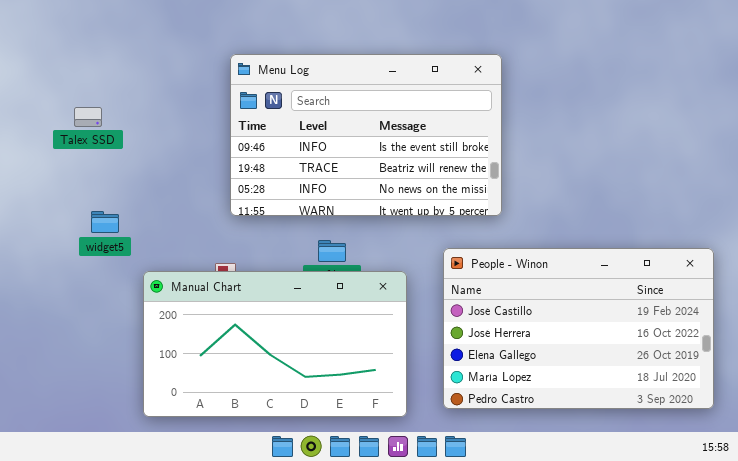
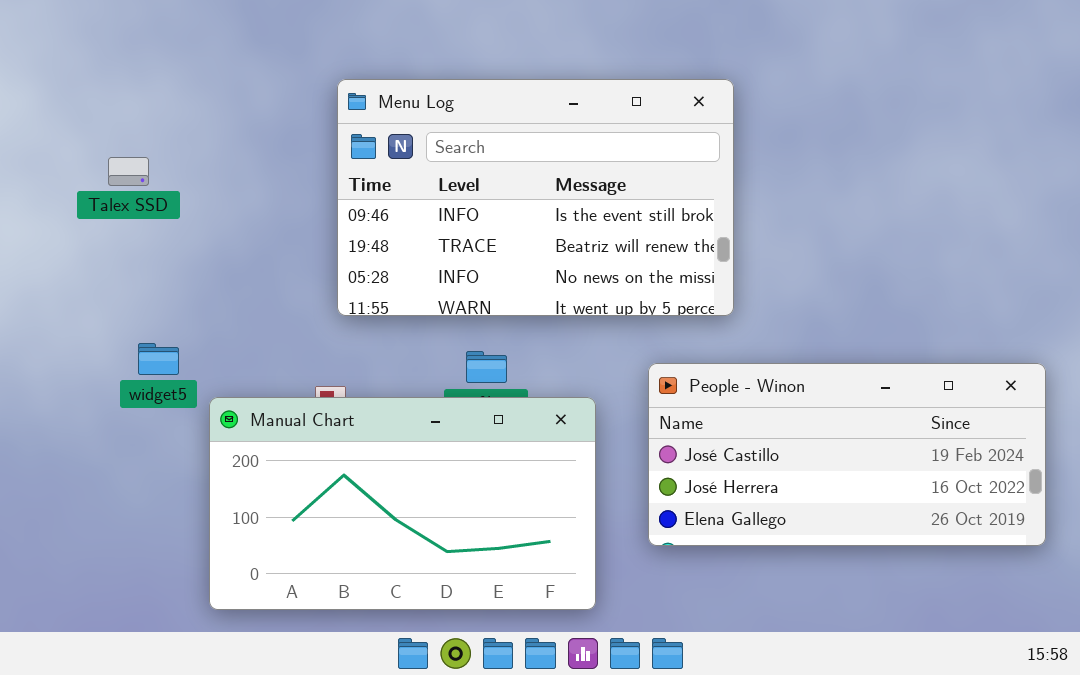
widget5: [91,211,119,233] -> [138,343,179,375], moved
People - Winon: [443,248,714,409] -> [648,363,1046,546], resized

